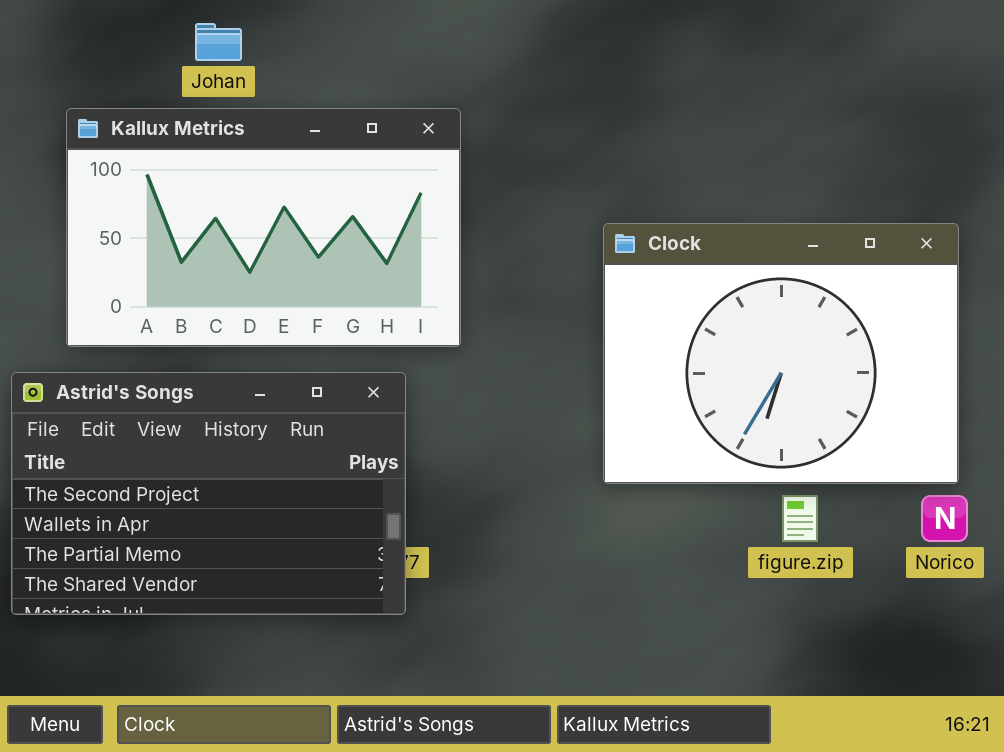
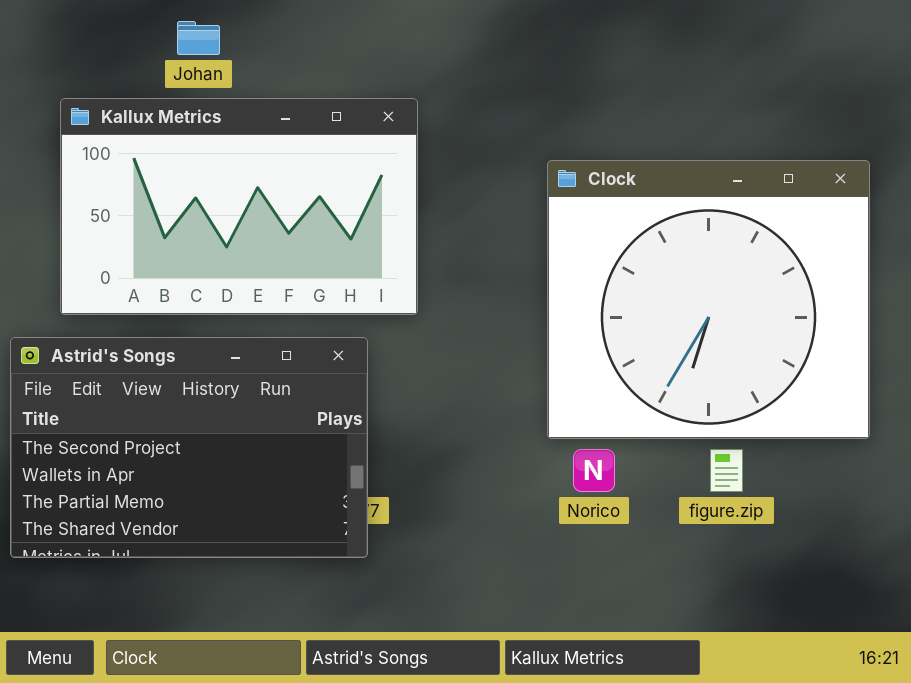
Clock: [603,223,959,484] -> [547,160,870,439], resized
Norico: [921,495,968,542] -> [573,449,615,492], moved

